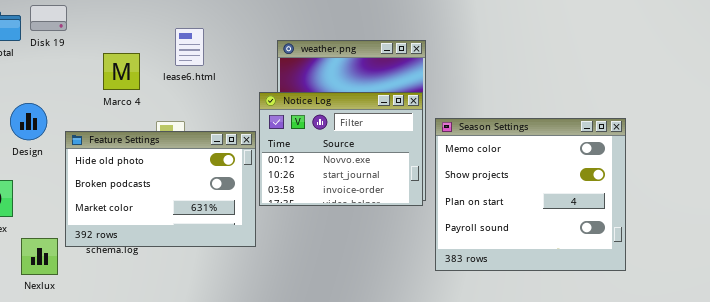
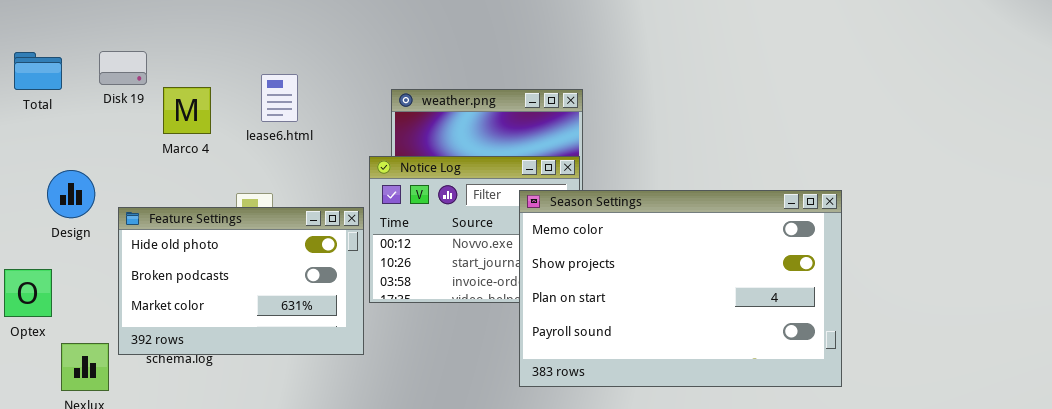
Disk 19: [30,5,67,31] -> [99,51,147,85], moved
Marco 4: [103,53,140,90] -> [163,87,211,134], moved
Season Settings: [435,118,626,271] -> [519,190,842,387], resized

